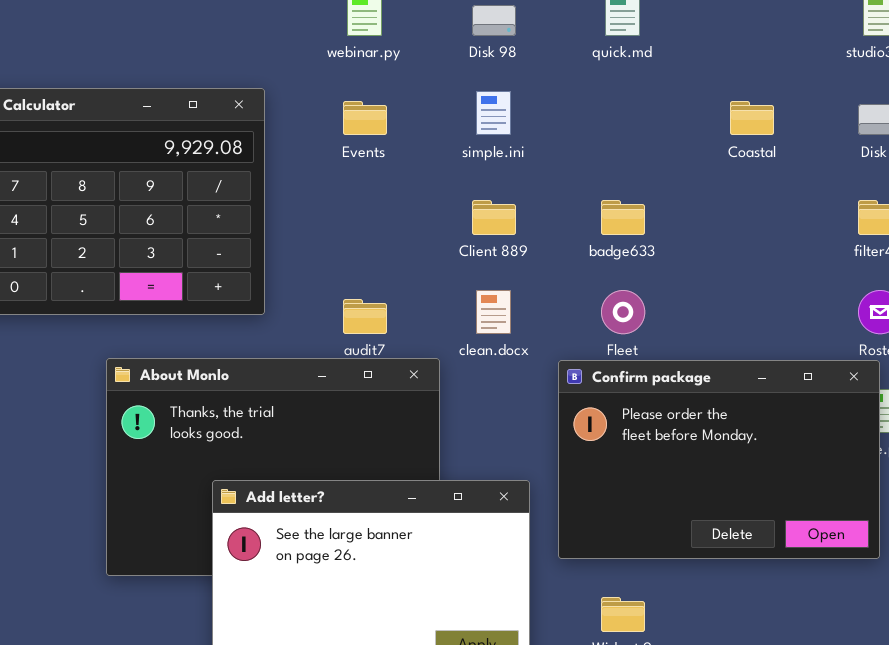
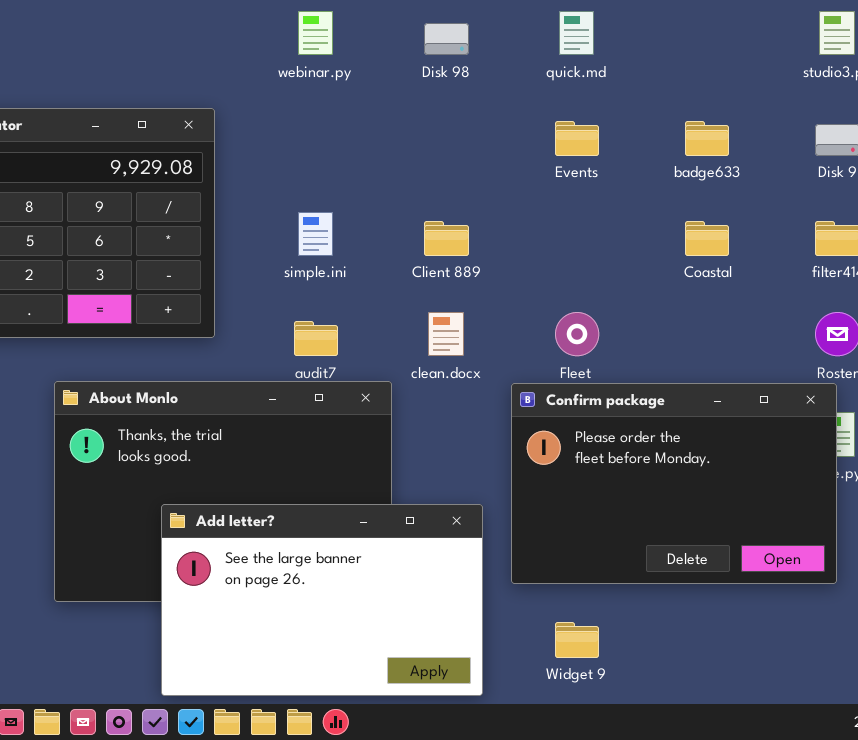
simple.ini: [476,91,511,135] -> [298,212,333,256], moved
Events: [343,101,387,135] -> [555,121,599,156], moved
Coastal: [730,101,774,135] -> [685,221,729,256], moved
badge633: [601,200,645,235] -> [685,121,729,156], moved

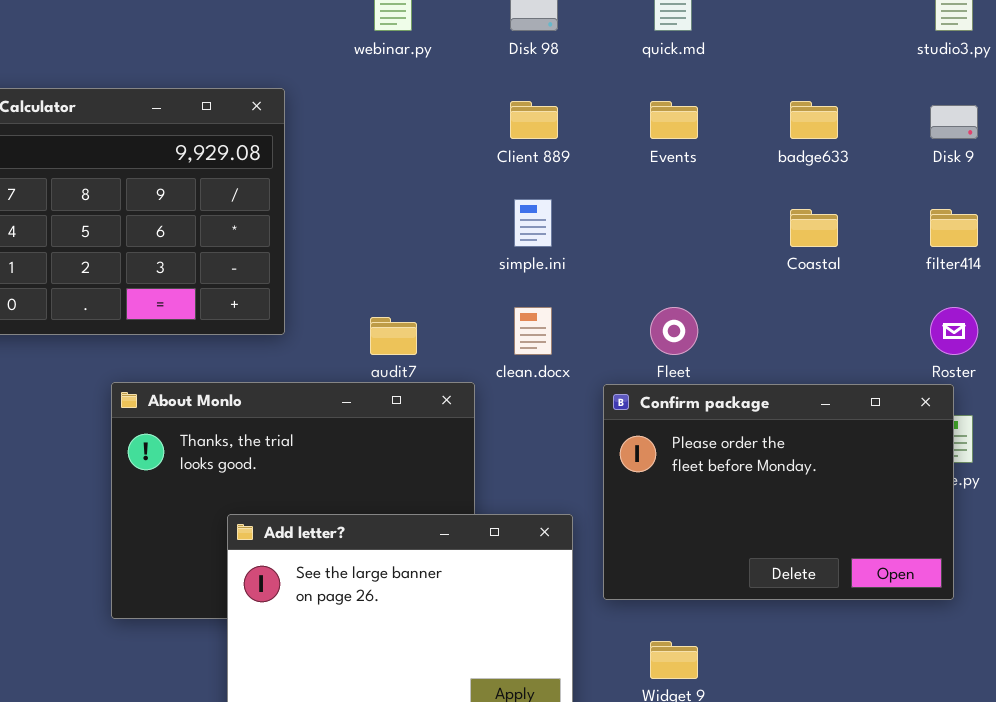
simple.ini: [298,212,333,256] -> [514,199,552,247], moved
Client 889: [424,221,469,256] -> [510,101,558,139], moved

